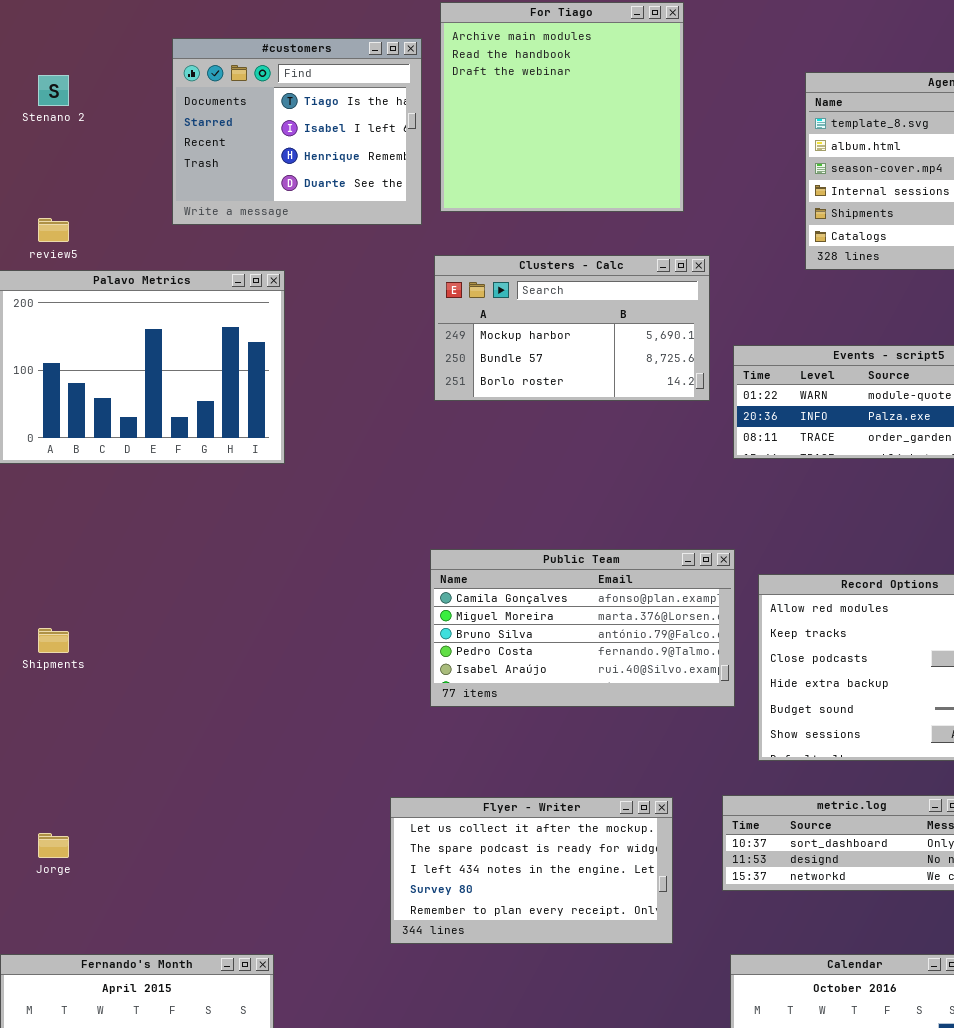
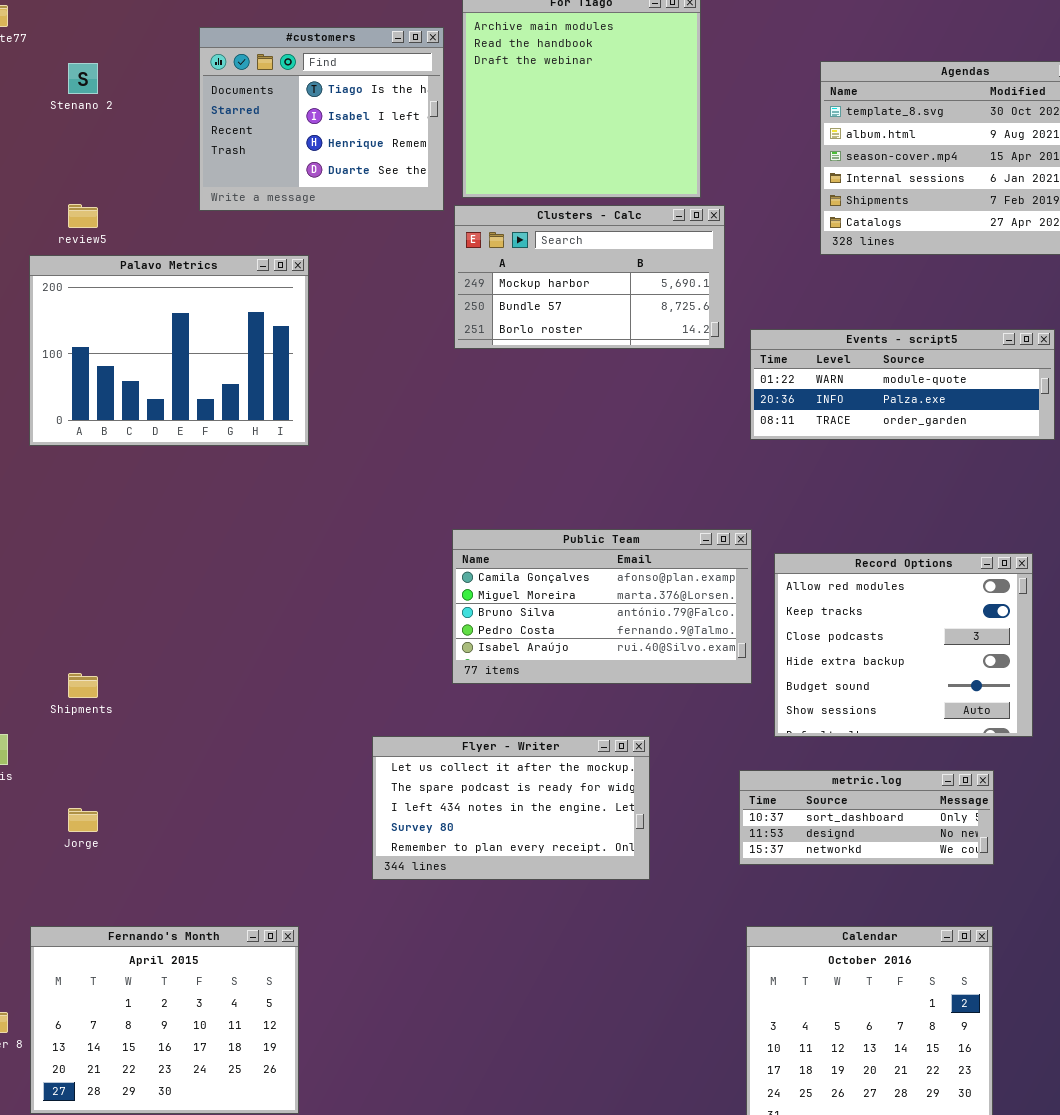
Clusters - Calc: [434,255,710,401] -> [454,205,725,349], moved
Shipments: [38,628,69,653] -> [68,673,98,698], moved
Flyer - Writer: [390,797,673,944] -> [372,736,650,880], moved

